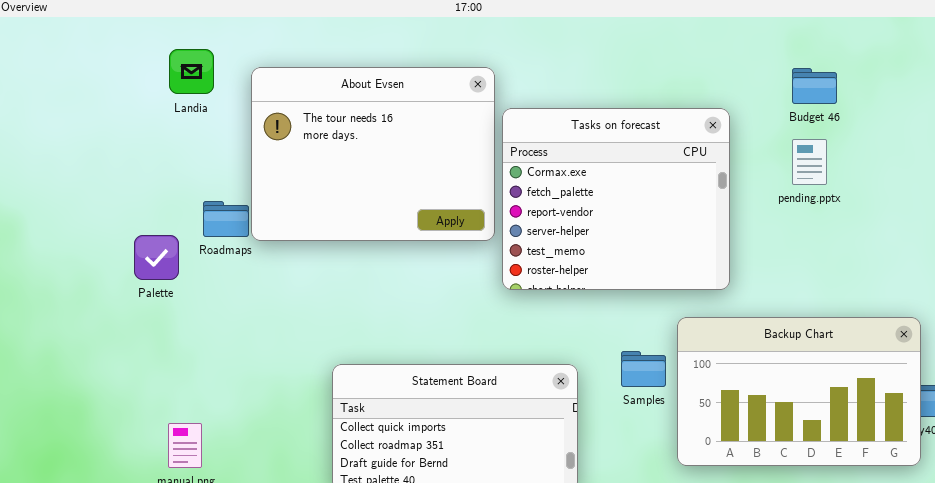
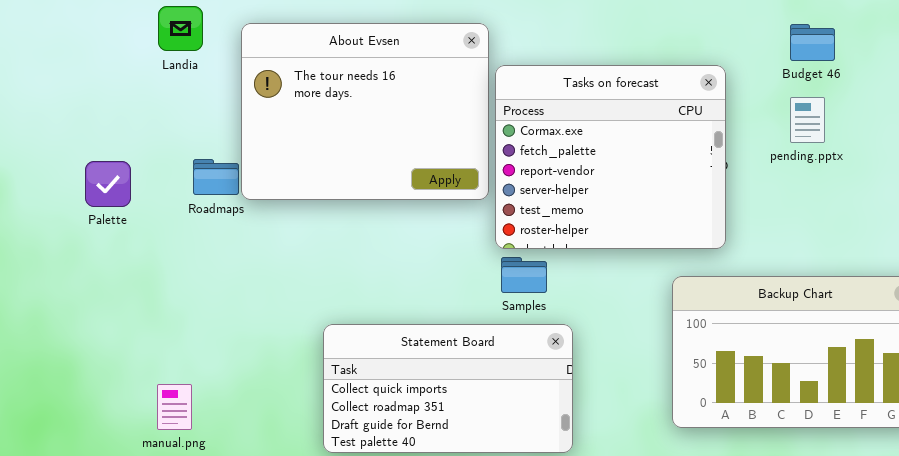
Palette: [134,235,179,280] -> [85,161,131,207], moved
Samples: [621,351,666,387] -> [501,257,547,293], moved

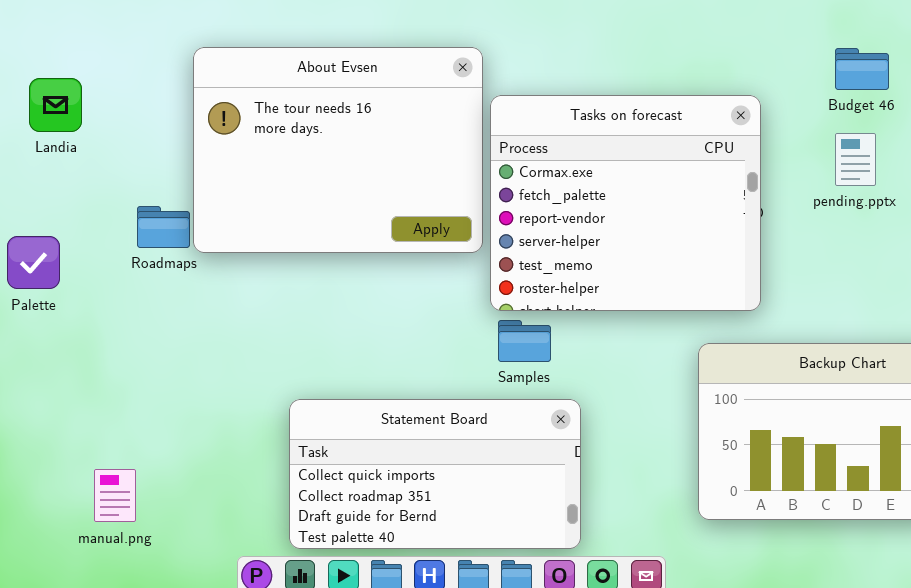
Landia: [158,6,203,51] -> [29,78,82,132], moved
Palette: [85,161,131,207] -> [7,236,60,289], moved

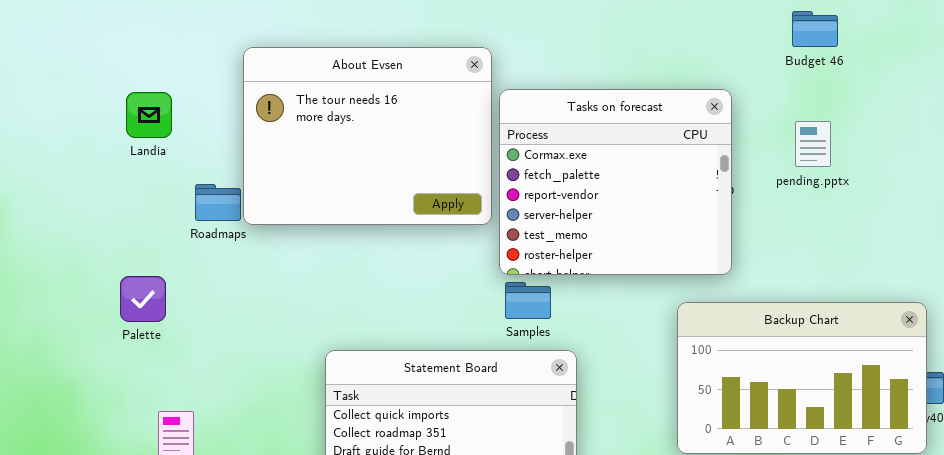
Budget 46: [835,48,889,90] -> [792,11,838,47], moved
Landia: [29,78,82,132] -> [126,92,172,138], moved
Palette: [7,236,60,289] -> [120,276,166,322], moved

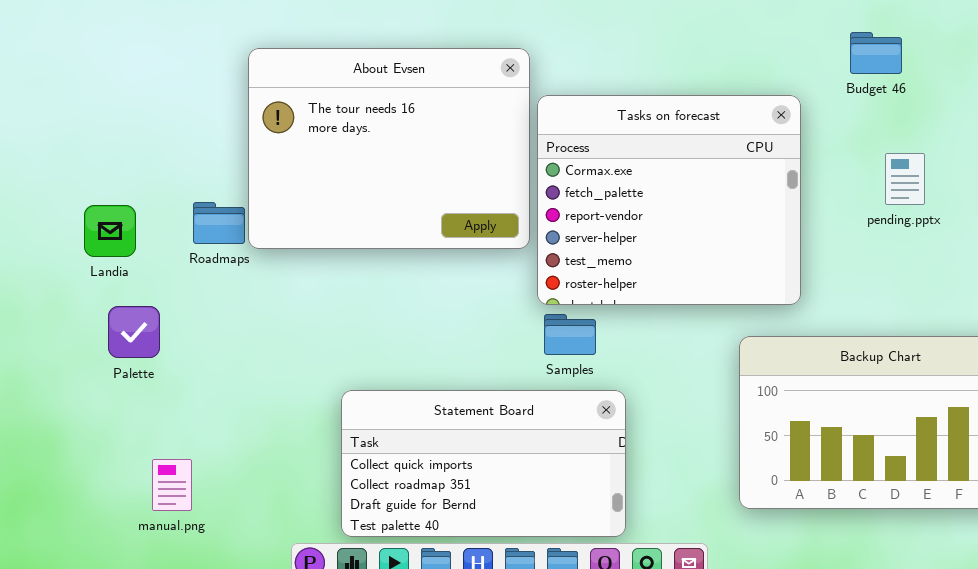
Budget 46: [792,11,838,47] -> [850,32,902,74], moved
Landia: [126,92,172,138] -> [84,205,136,257], moved
pending.pptx: [795,121,831,167] -> [885,153,925,205], moved

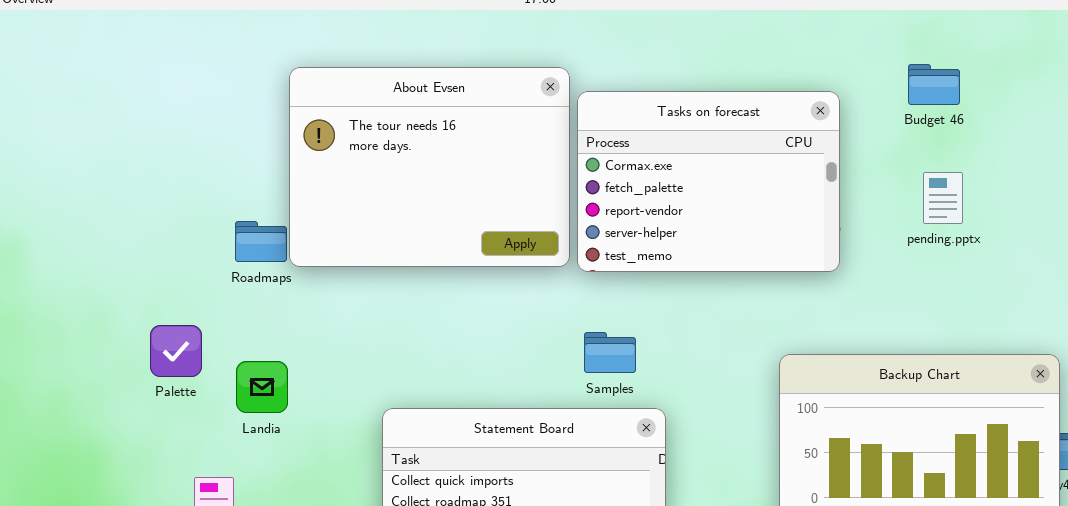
Budget 46: [850,32,902,74] -> [908,64,960,105], moved
Tasks on forecast: [537,95,801,305] -> [577,91,840,272], moved, resized
Landia: [84,205,136,257] -> [236,361,288,413], moved

